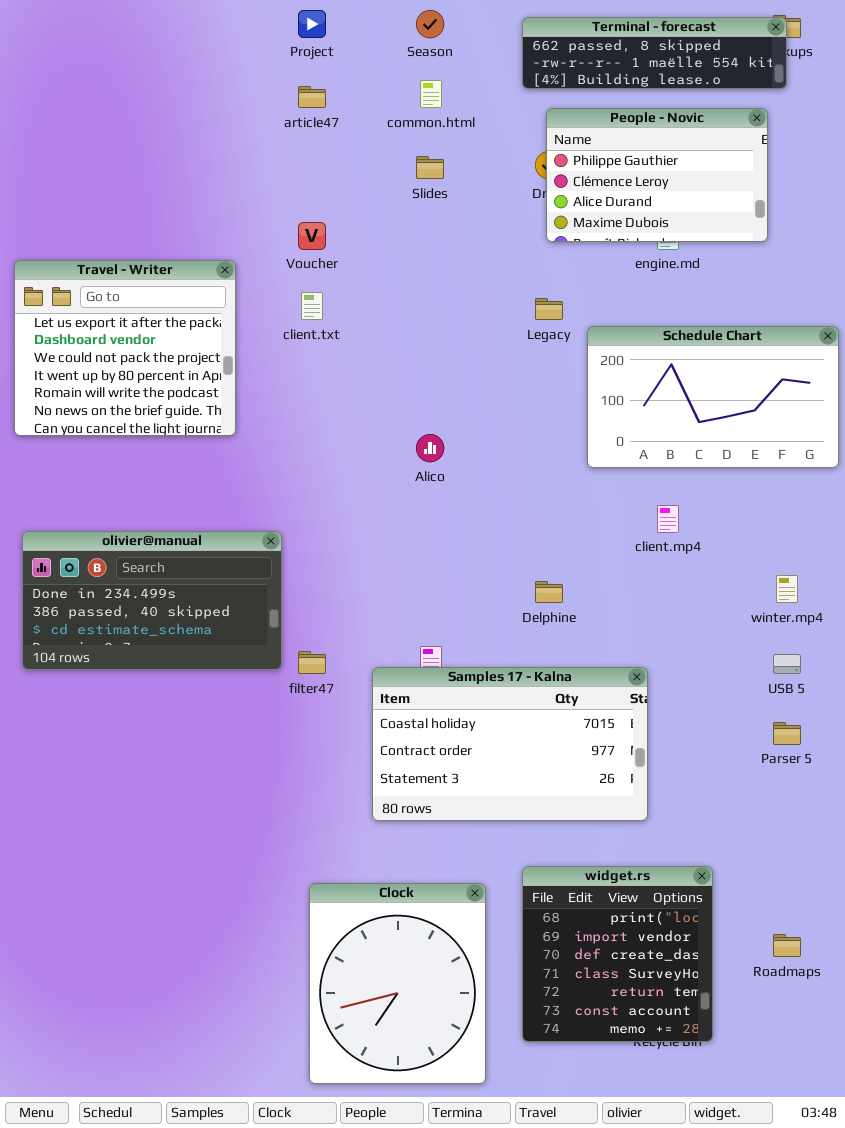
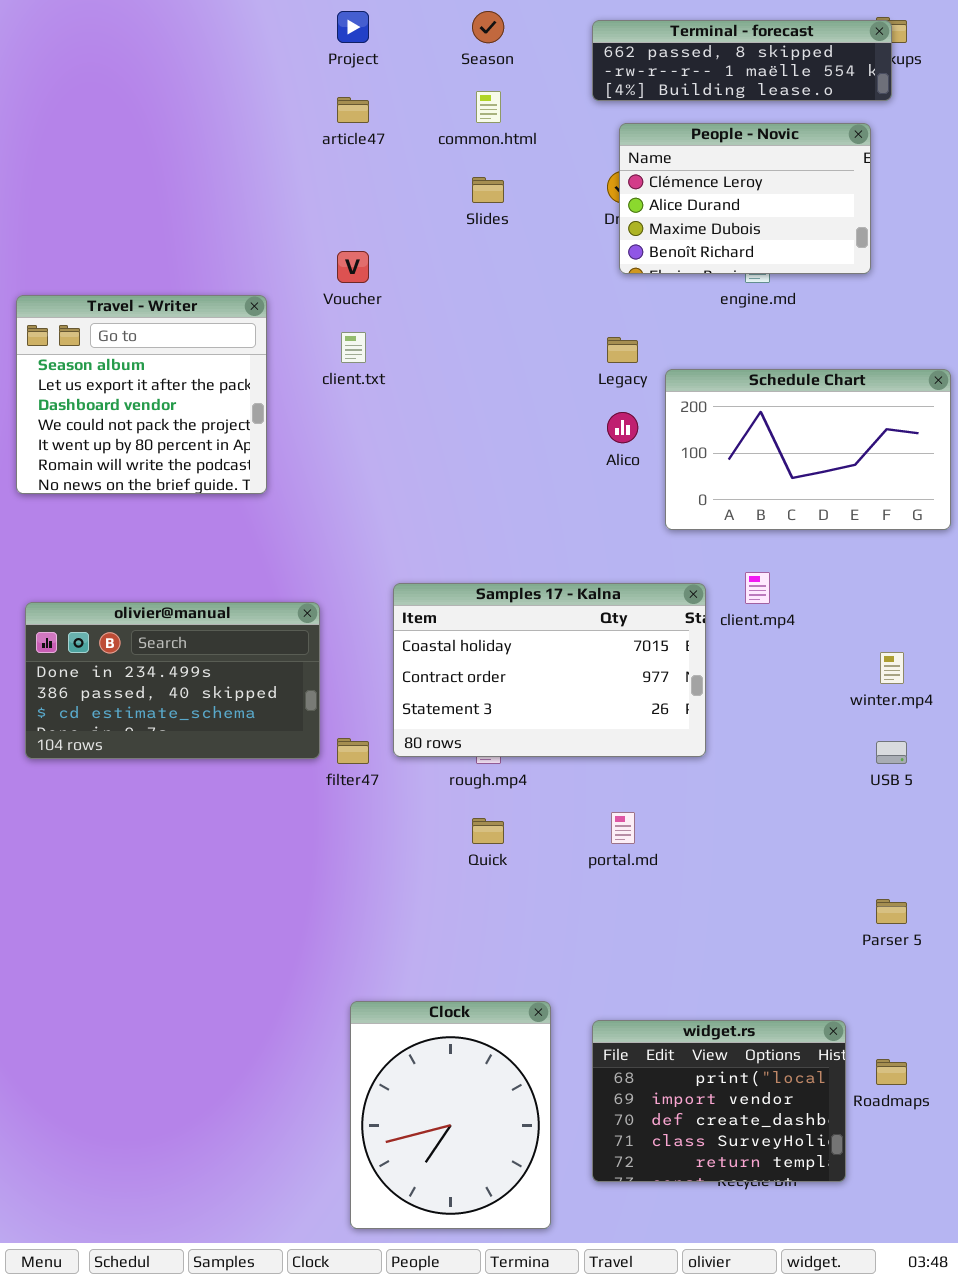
People - Novic: [546,108,768,242] -> [619,123,871,274], scrolled down 1 row
Travel - Writer: [14,260,236,436] -> [16,295,267,494], scrolled up 1 row
Alico: [416,434,444,462] -> [607,412,638,443], moved
Samples 17 - Kalna: [372,667,648,821] -> [393,583,706,757], moved
Parser 5: [773,722,801,745] -> [876,899,907,924], moved
widget.rs: [522,866,713,1042] -> [592,1020,846,1182], resized

